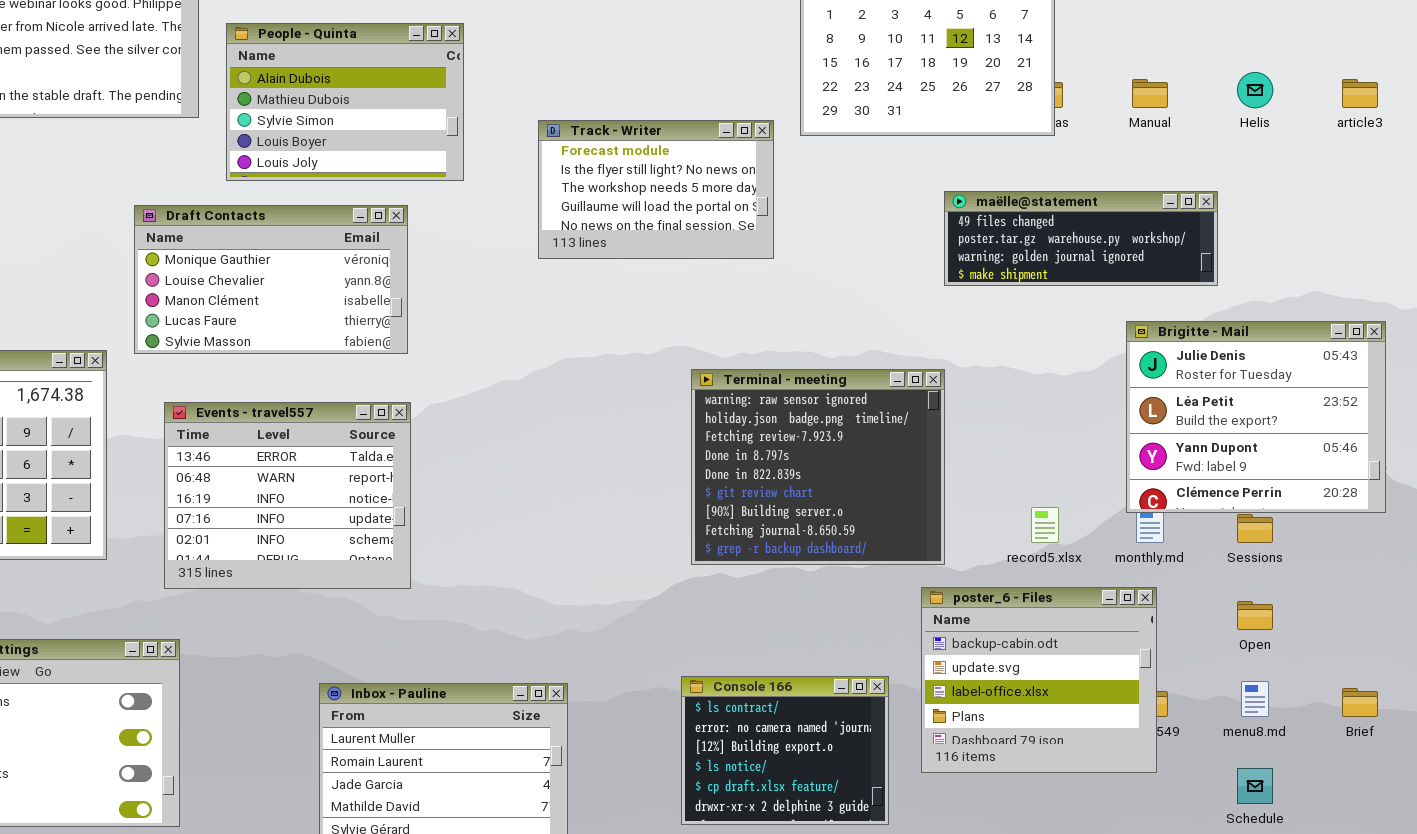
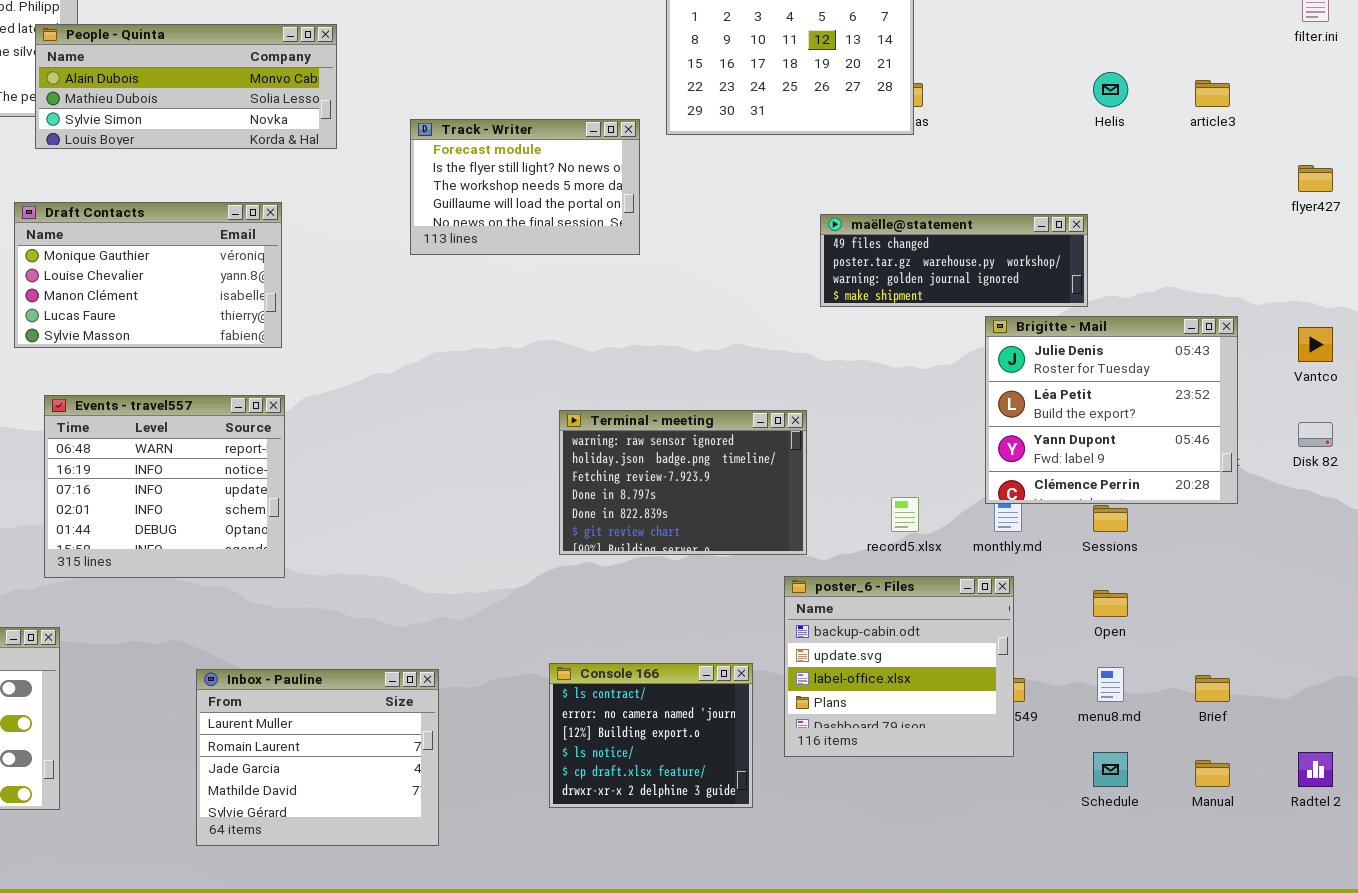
People - Quinta: [226,23,464,181] -> [35,24,337,149], resized
Manual: [1132,79,1168,108] -> [1195,760,1230,787], moved
maëlle@statement: [944,191,1218,286] -> [820,214,1088,307], moved
Terminal - meeting: [691,369,945,565] -> [559,410,807,555], resized
Events - travel557: [164,402,411,589] -> [44,395,285,578], scrolled down 1 row

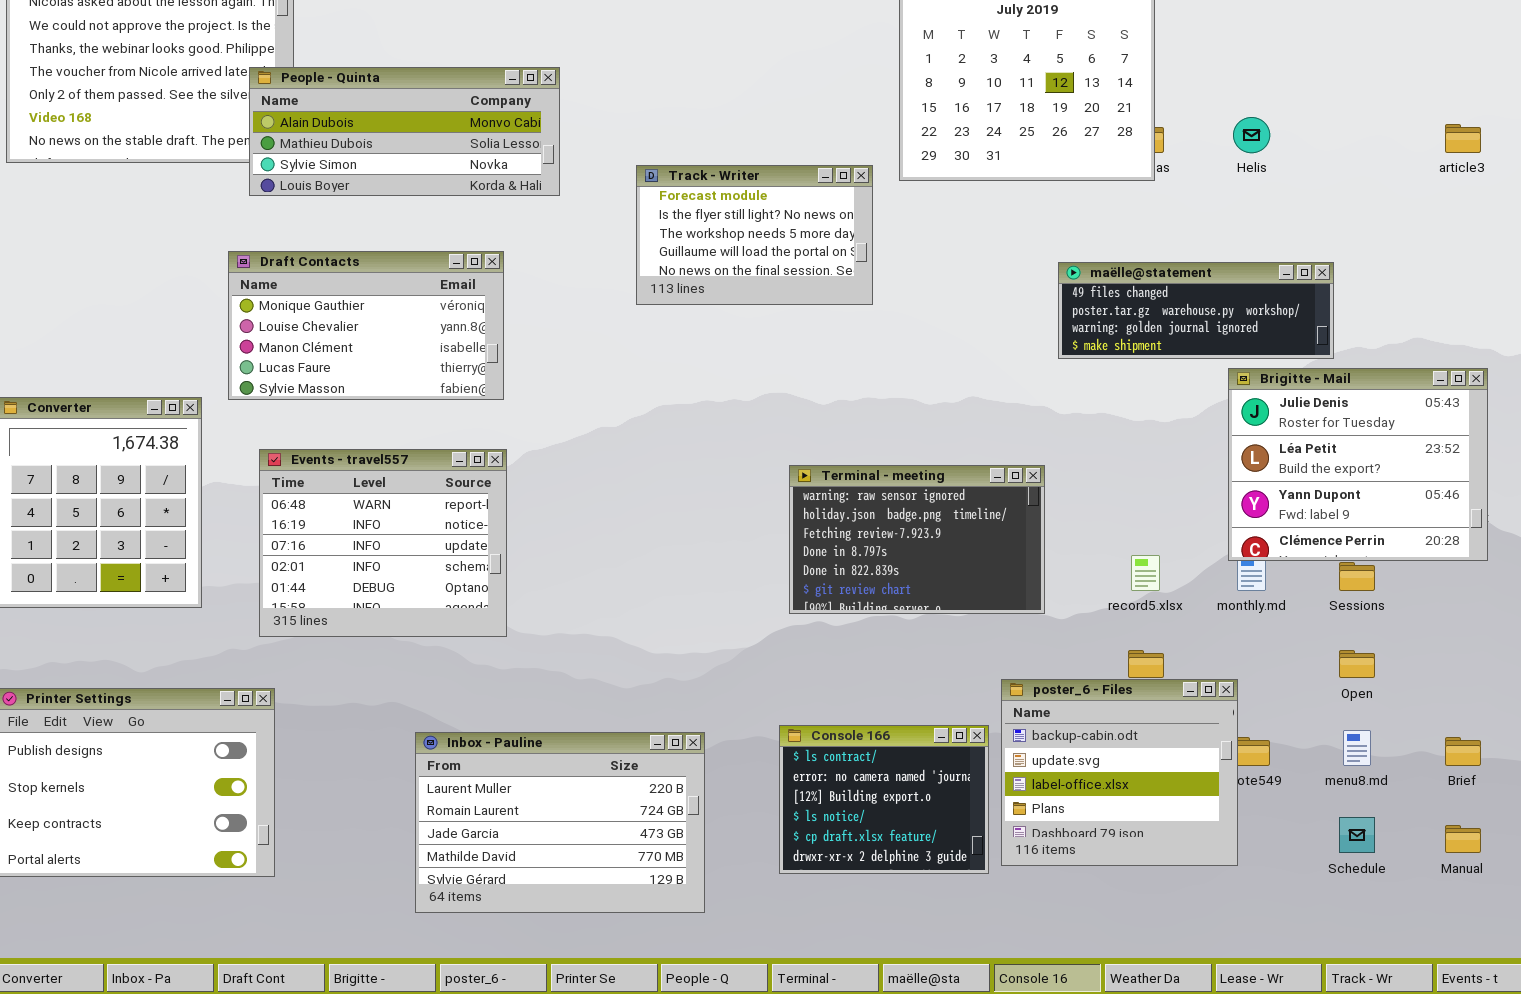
Helis: [1093,72,1128,107] -> [1233,117,1270,153], moved
poster_6 - Files: [784,576,1014,757] -> [1001,679,1238,866], moved
Inbox - Pauline: [196,669,439,846] -> [415,732,705,913], resized

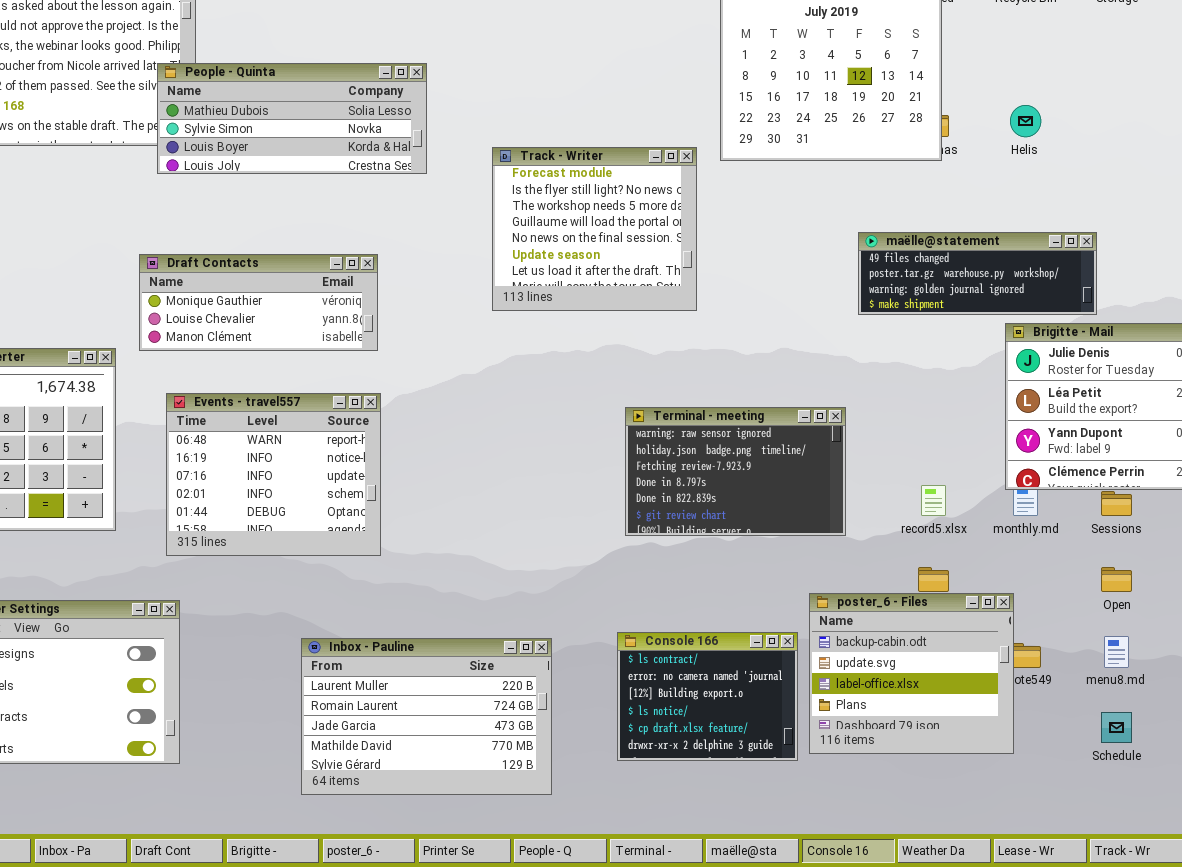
People - Quinta: [249,67,560,196] -> [157,63,427,174], scrolled down 1 row
Track - Writer: [636,165,873,305] -> [492,147,697,311], resized
Draft Contacts: [228,251,504,400] -> [139,254,378,351], resized

